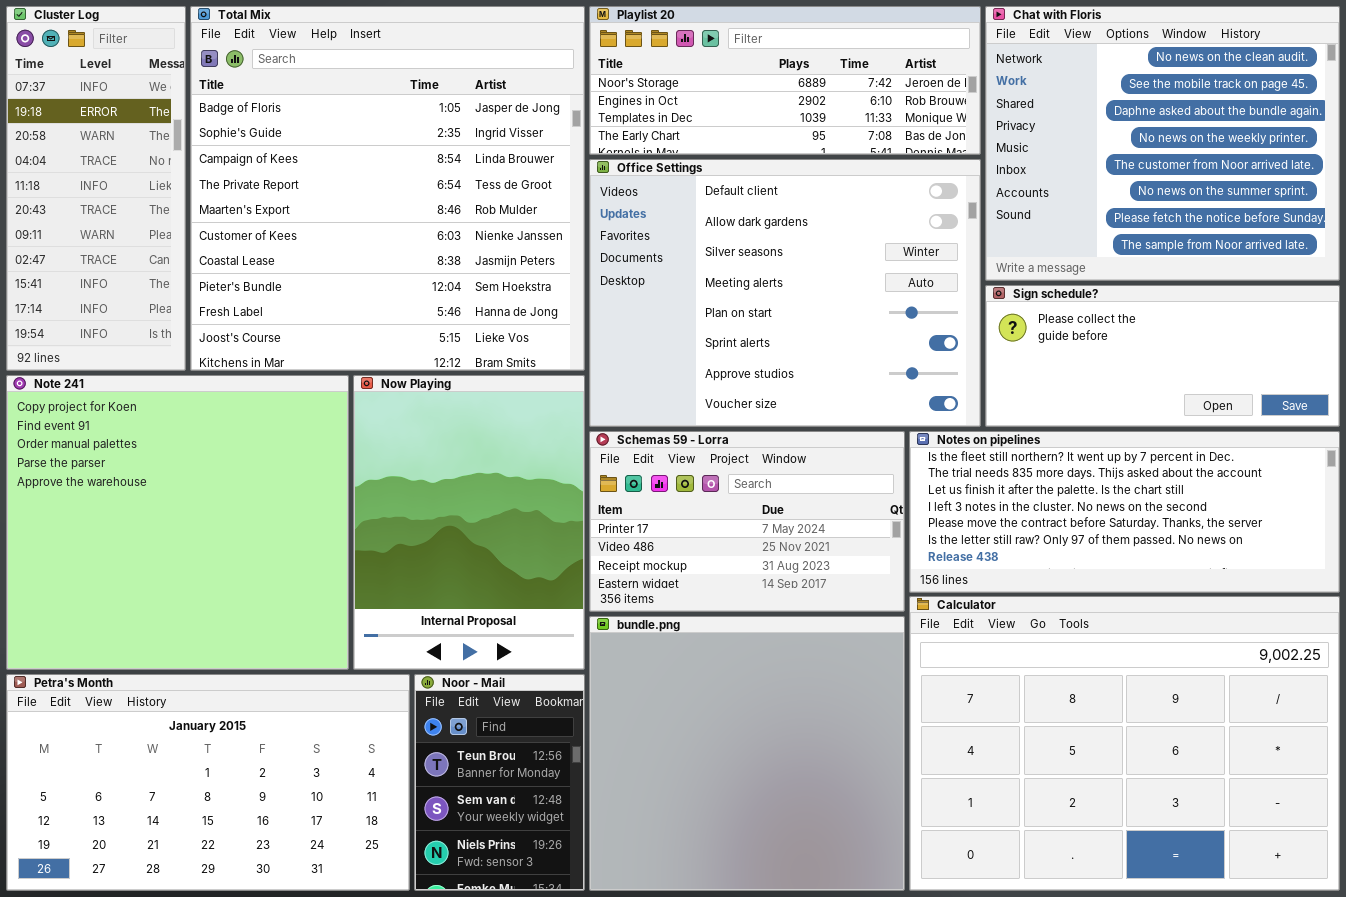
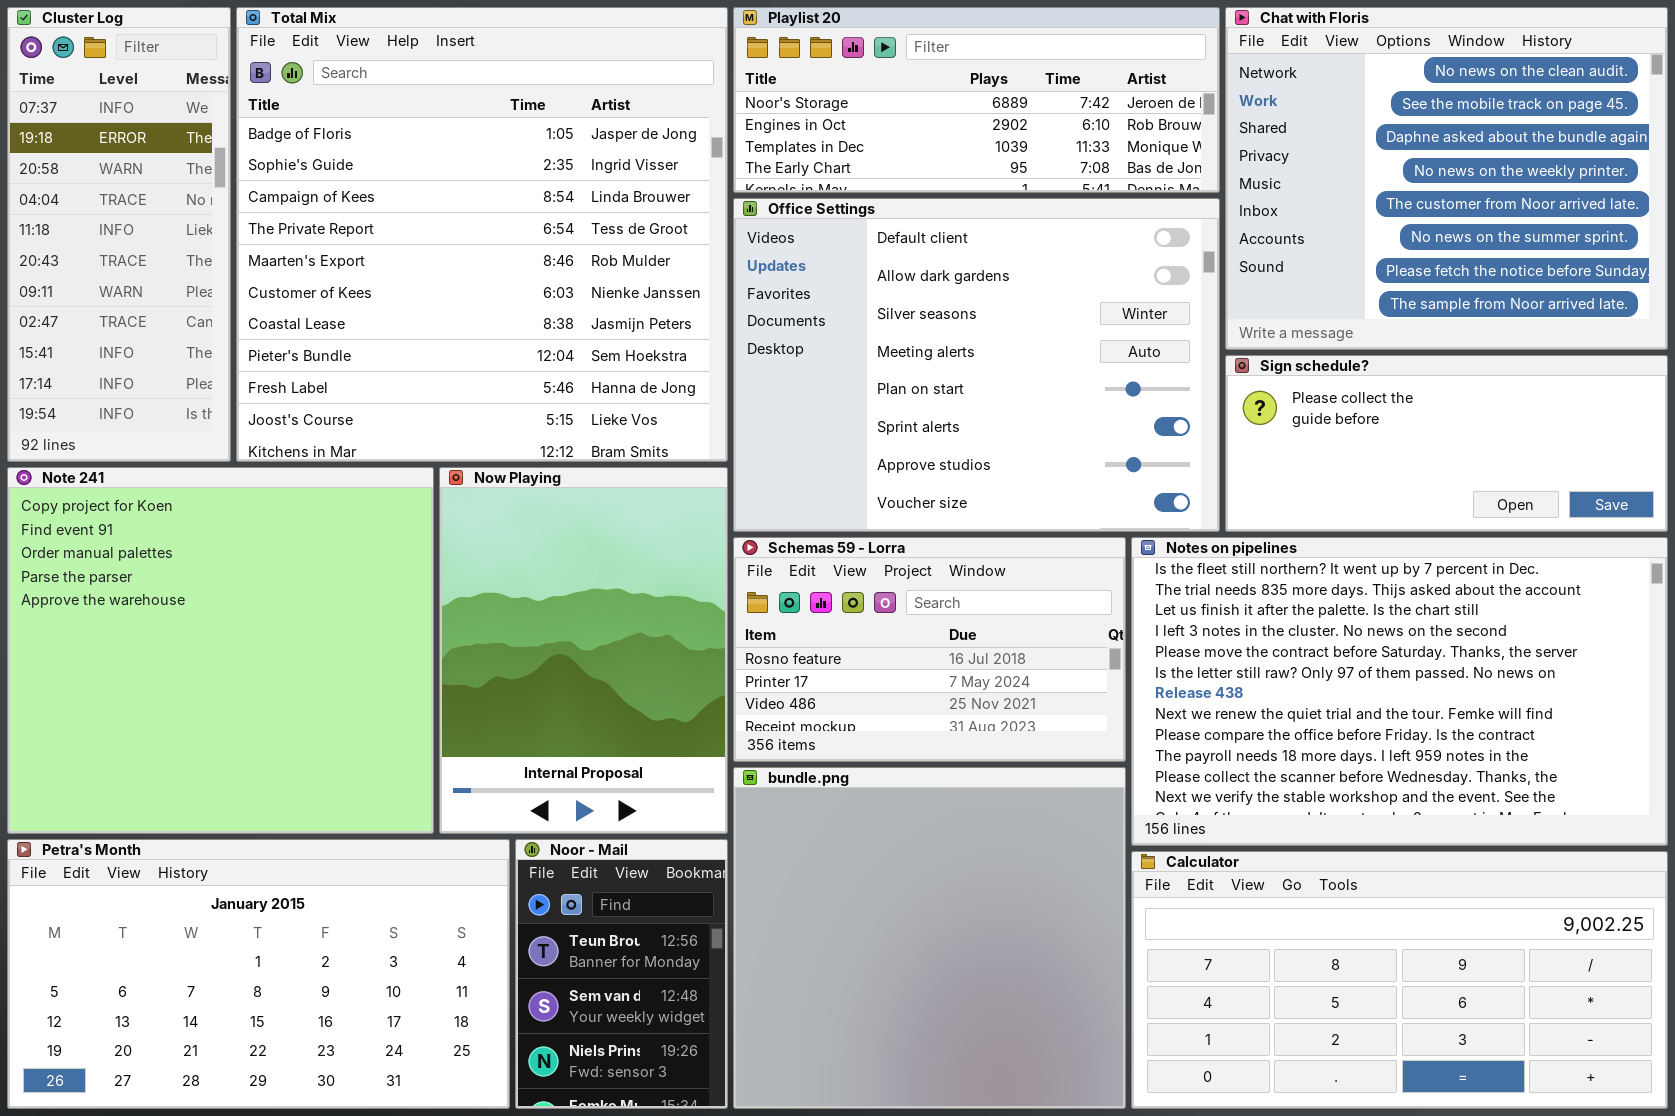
Schemas 59 - Lorra: [589,431,905,612] -> [733,537,1126,762], scrolled up 1 row
Notes on pipelines: [909,431,1340,593] -> [1131,537,1668,846], resized
Calculator: [909,596,1340,891] -> [1131,851,1668,1109], resized

